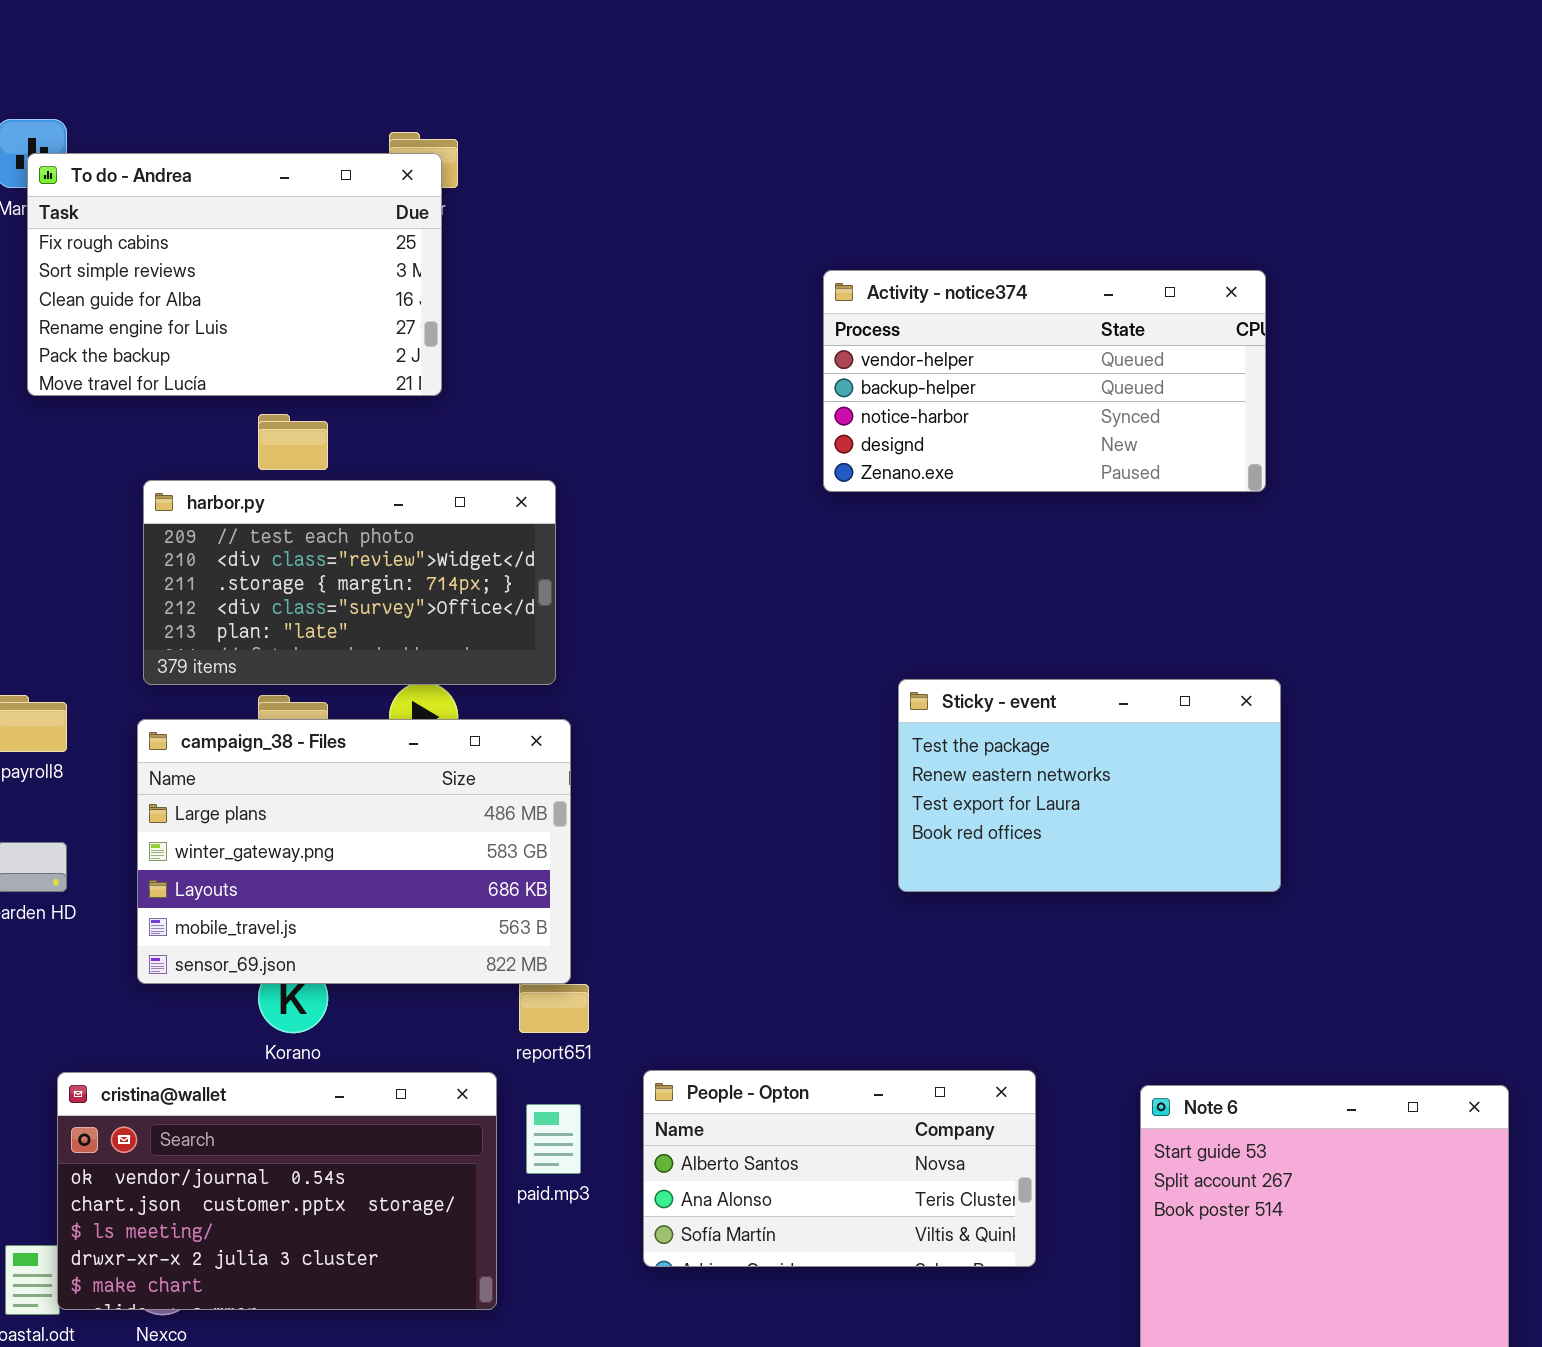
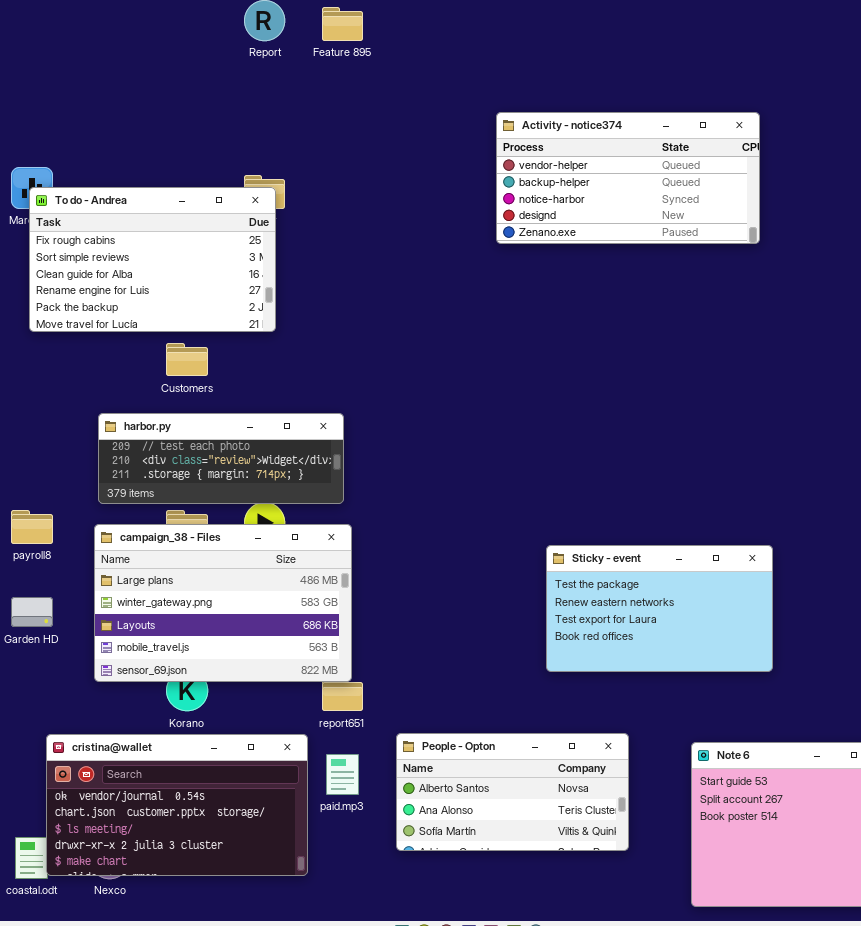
Activity - notice374: [823,270,1266,492] -> [496,112,760,244], moved
harbor.py: [143,480,556,685] -> [98,413,344,504], resized
Sticky - event: [898,679,1281,892] -> [546,545,773,672], moved

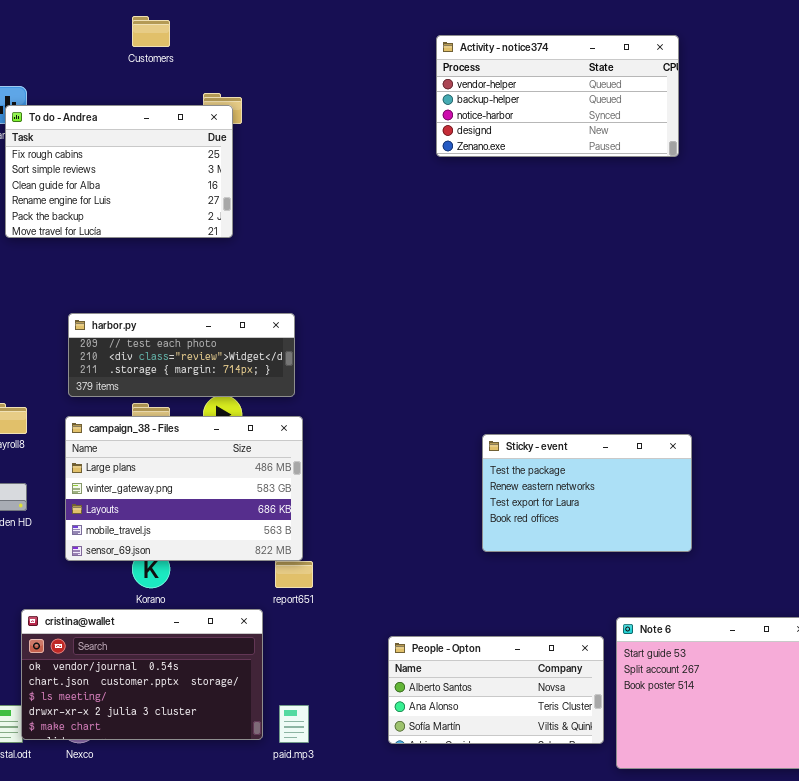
Customers: [166,343,208,376] -> [132,16,170,47], moved
People - Opton: [396,733,629,851] -> [388,636,604,744], moved
paid.mp3: [326,754,359,795] -> [279,705,309,743], moved

